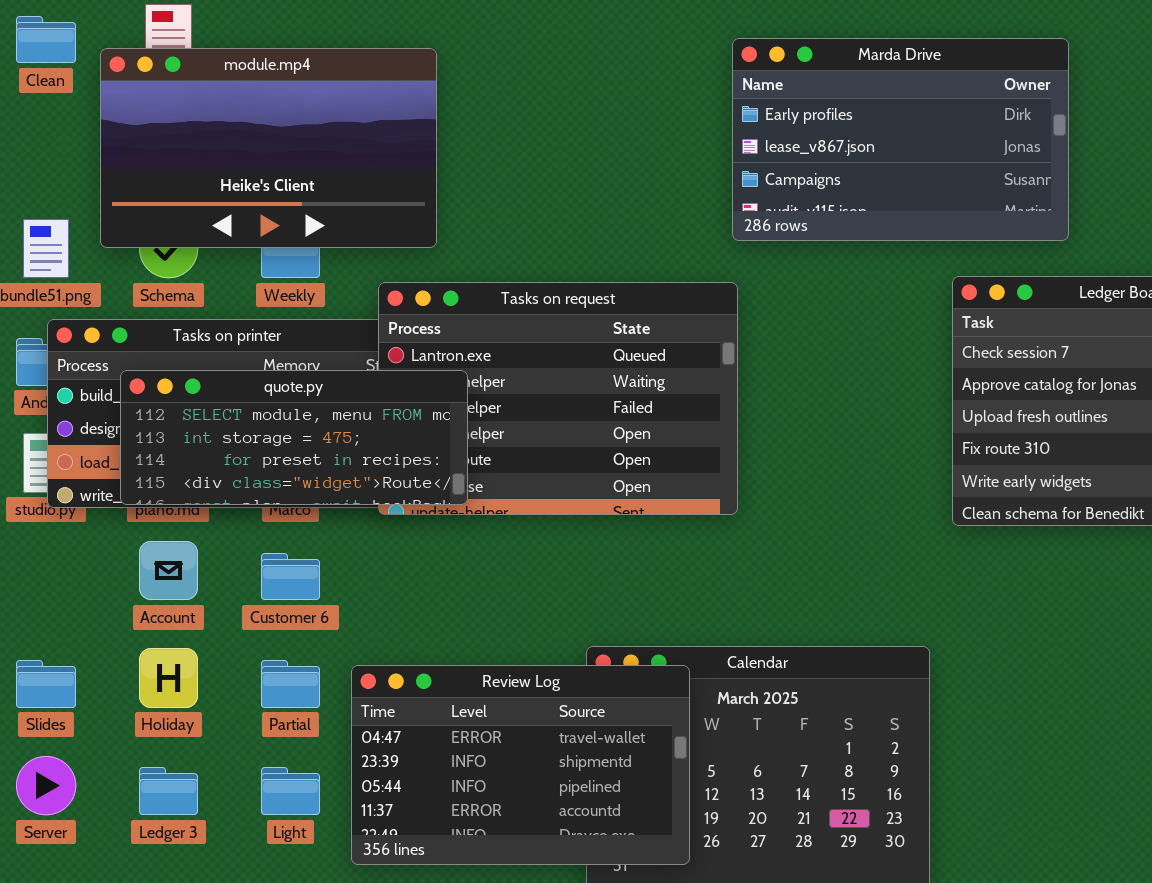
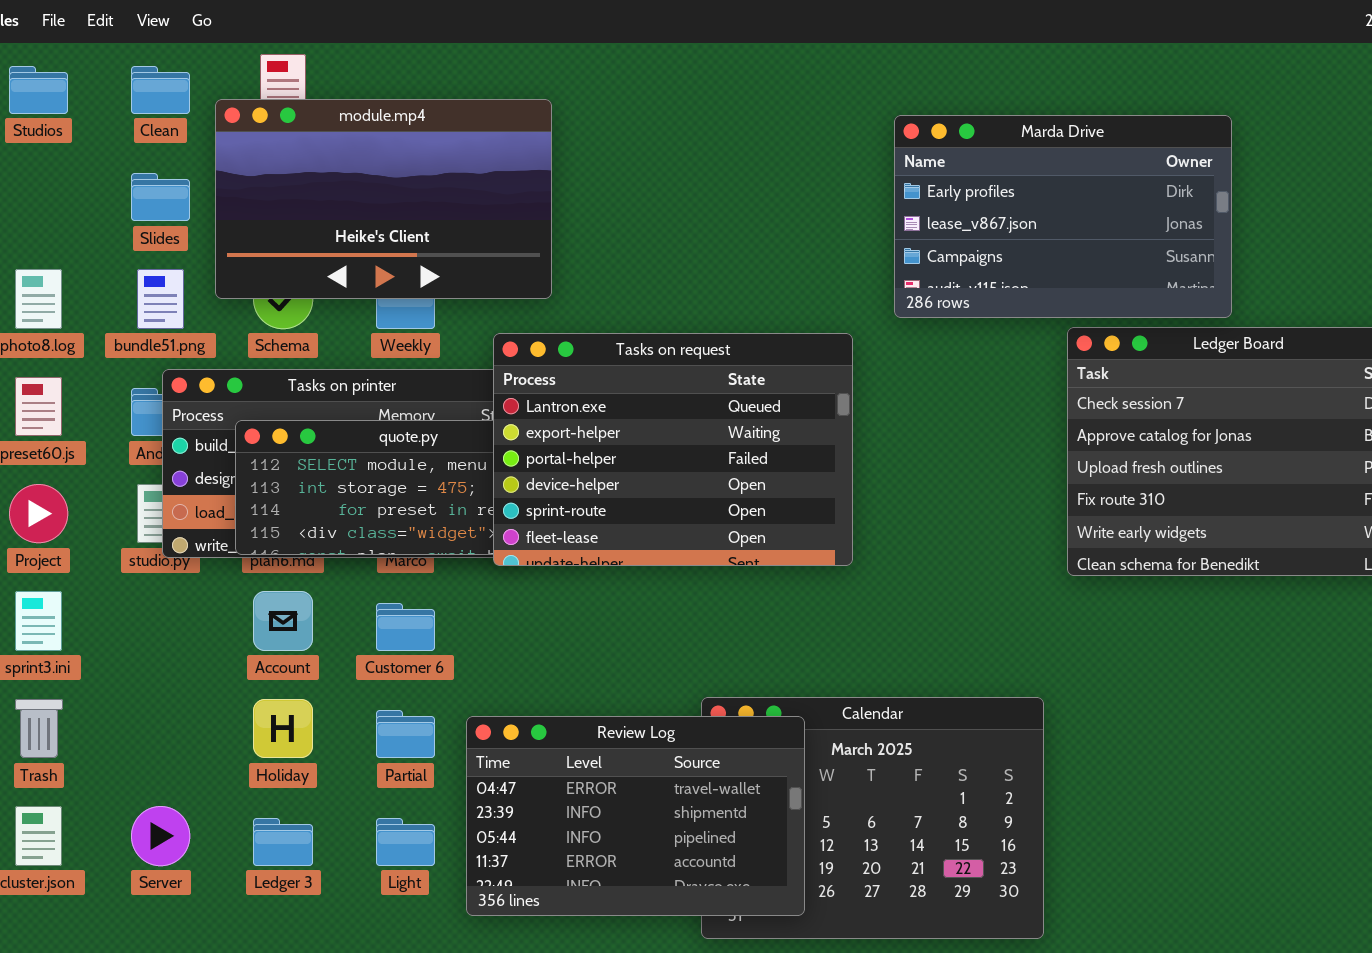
Marda Drive: [732,38,1069,241] -> [894,115,1232,318], moved
Tasks on request: [378,282,738,515] -> [493,333,853,566], raised
Slides: [16,660,76,708] -> [131,173,190,221], moved

